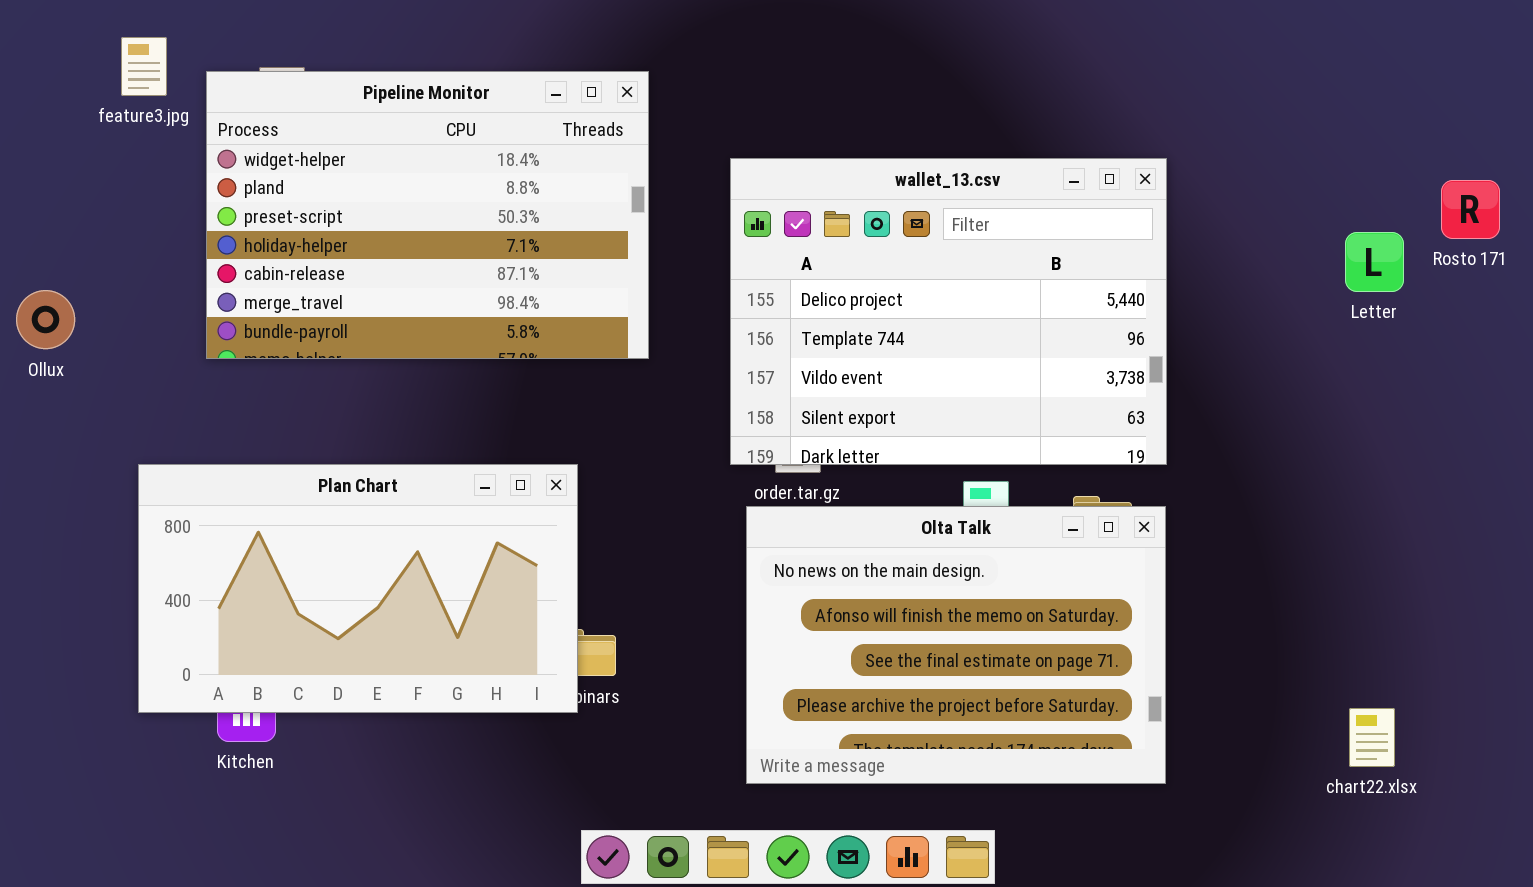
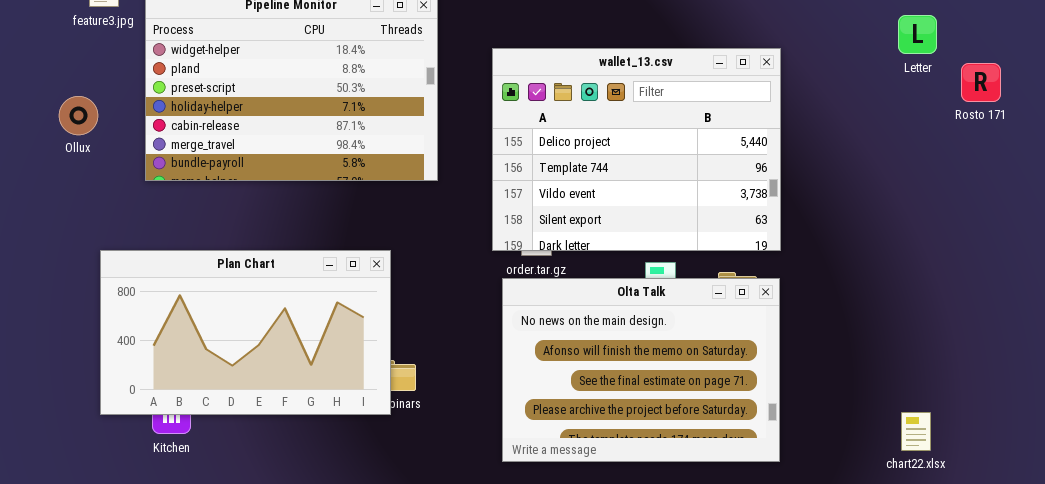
Letter: [1345,232,1404,292] -> [898,15,937,54], moved
Ollux: [16,290,75,349] -> [59,96,98,135], moved

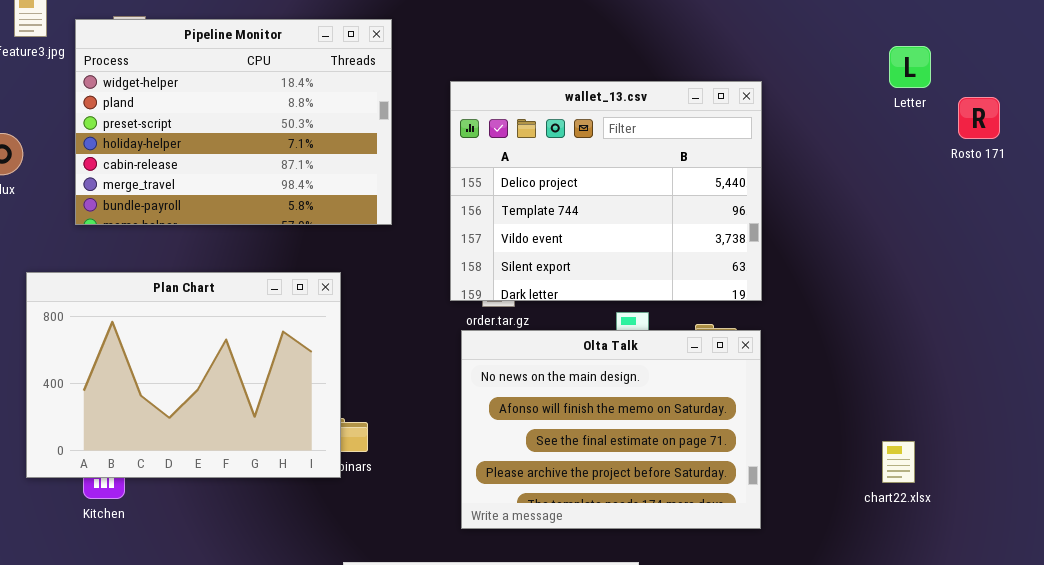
Plan Chart: [100,250,391,415] -> [26,272,341,478], resized
chart22.xlsx: [901,412,931,451] -> [882,441,915,483], moved

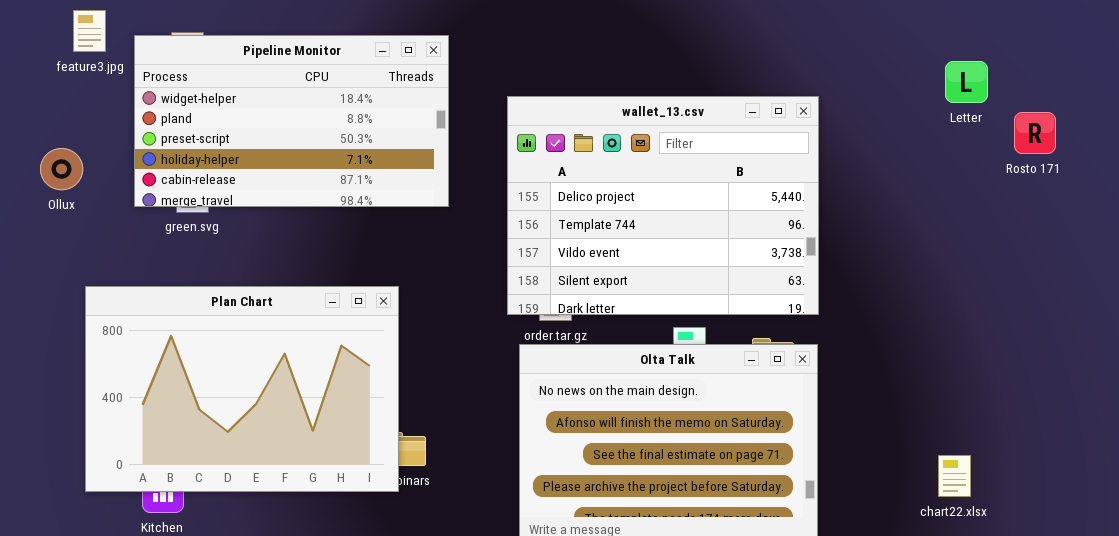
Pipeline Monitor: [75,19,392,225] -> [134,35,449,207], resized

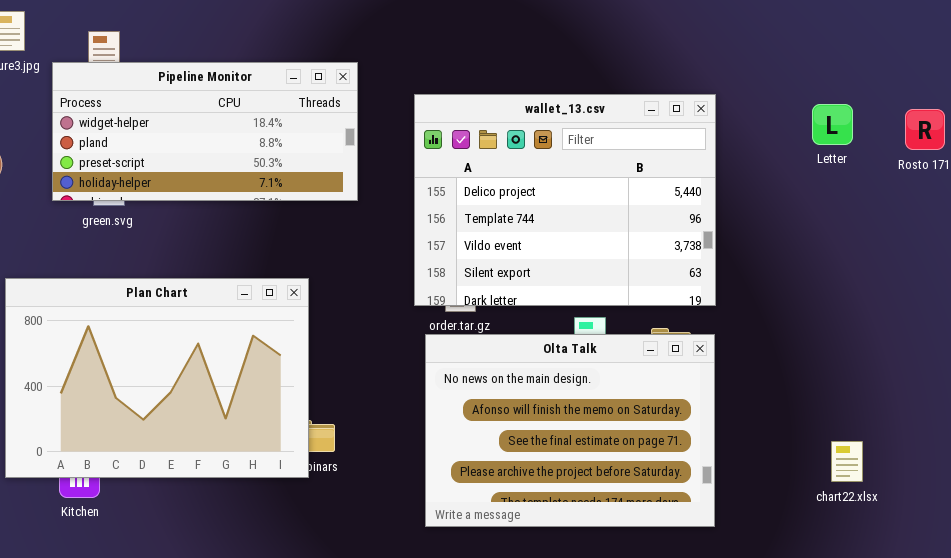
Pipeline Monitor: [134,35,449,207] -> [52,62,358,201], resized
Letter: [945,61,988,103] -> [812,104,853,145], moved

